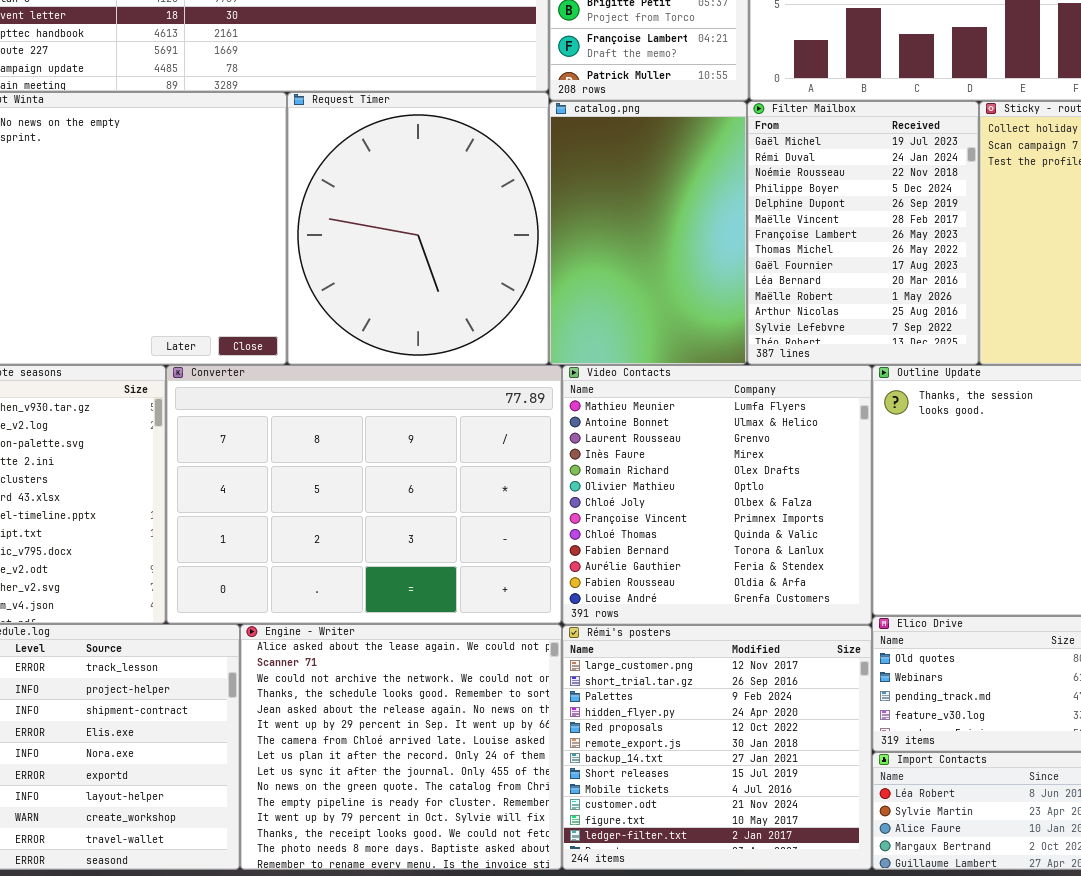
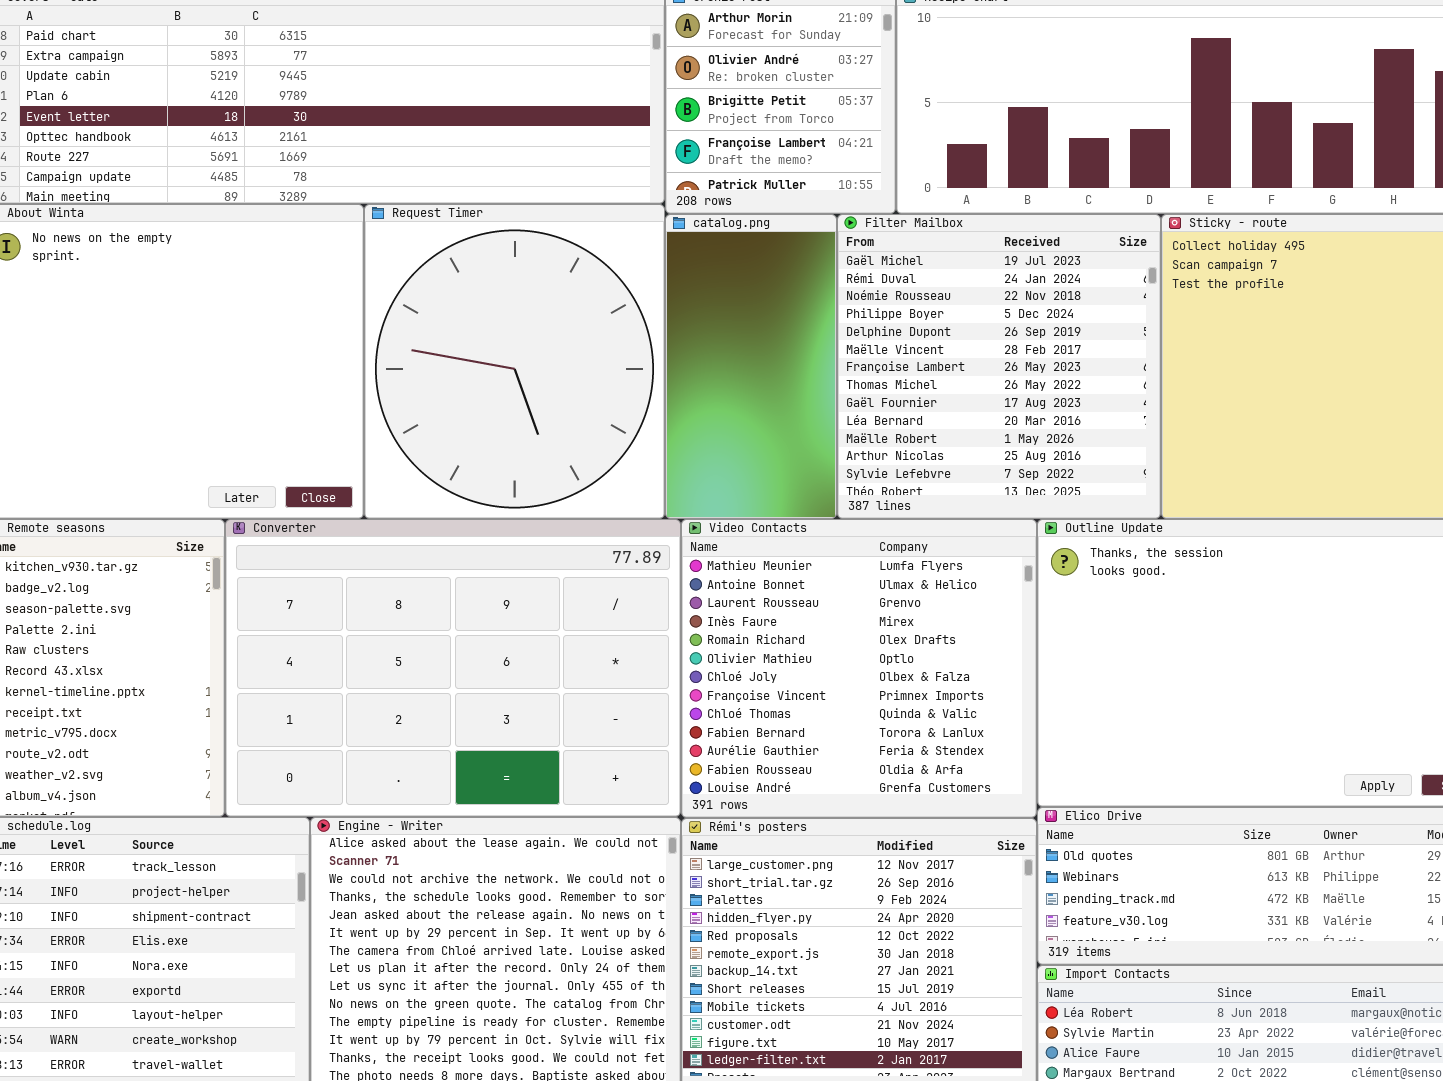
catalog.png: [549,101,747,365] -> [665,214,837,519], resized
Filter Mailbox: [747,101,979,365] -> [837,214,1161,519], resized

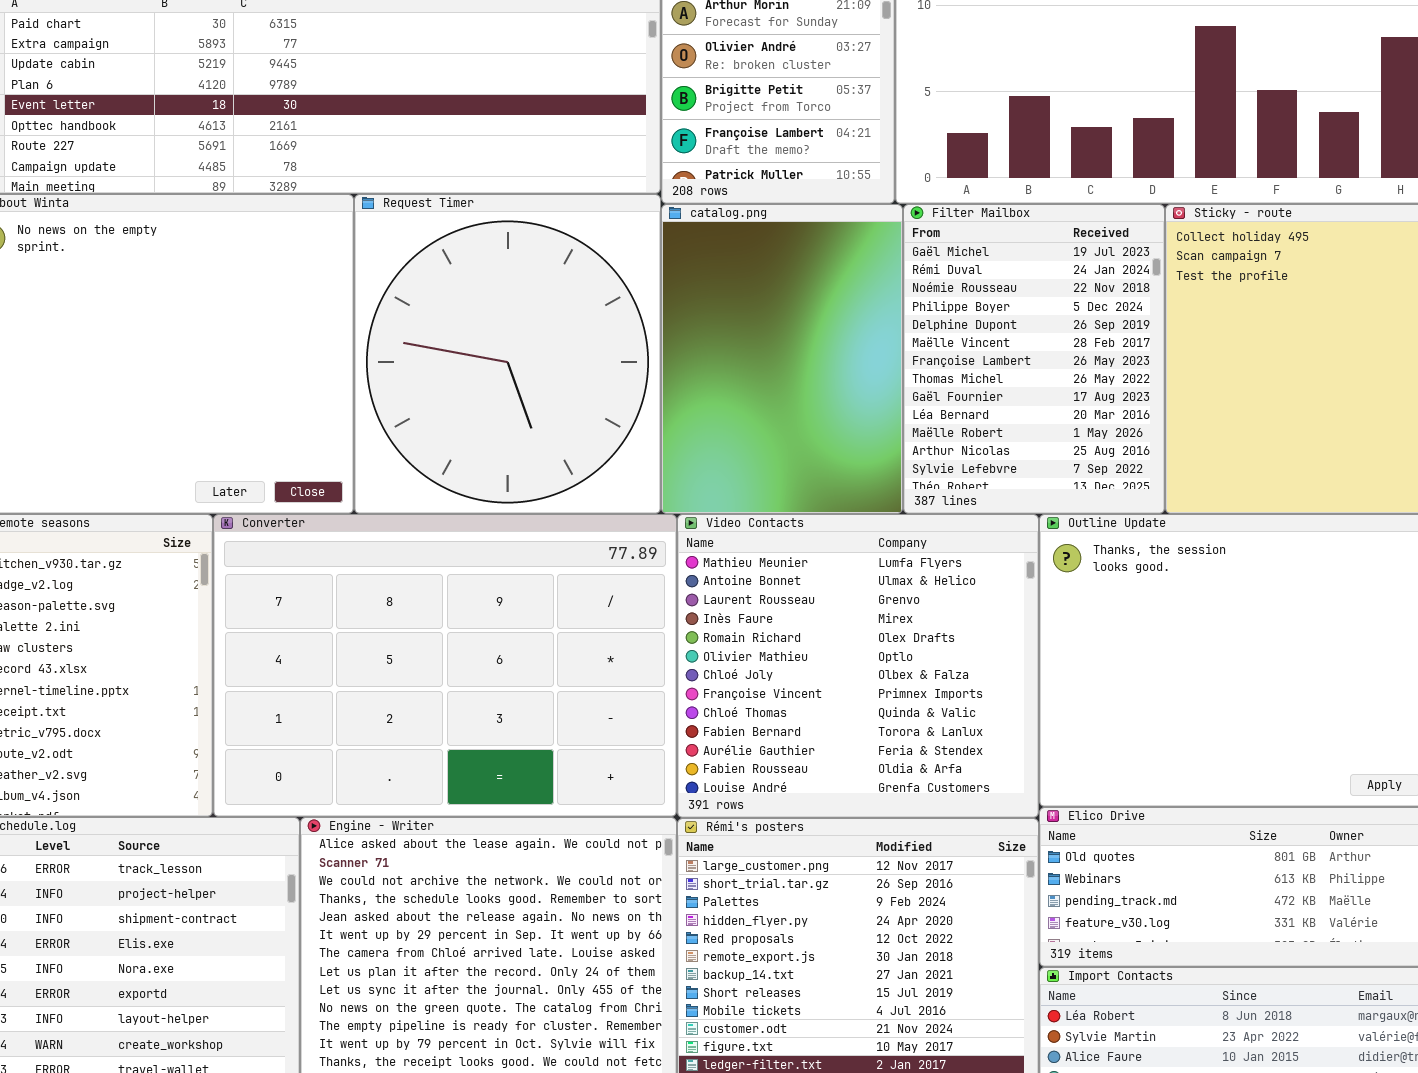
catalog.png: [665,214,837,519] -> [661,204,903,514], resized
Filter Mailbox: [837,214,1161,519] -> [903,204,1165,514], resized

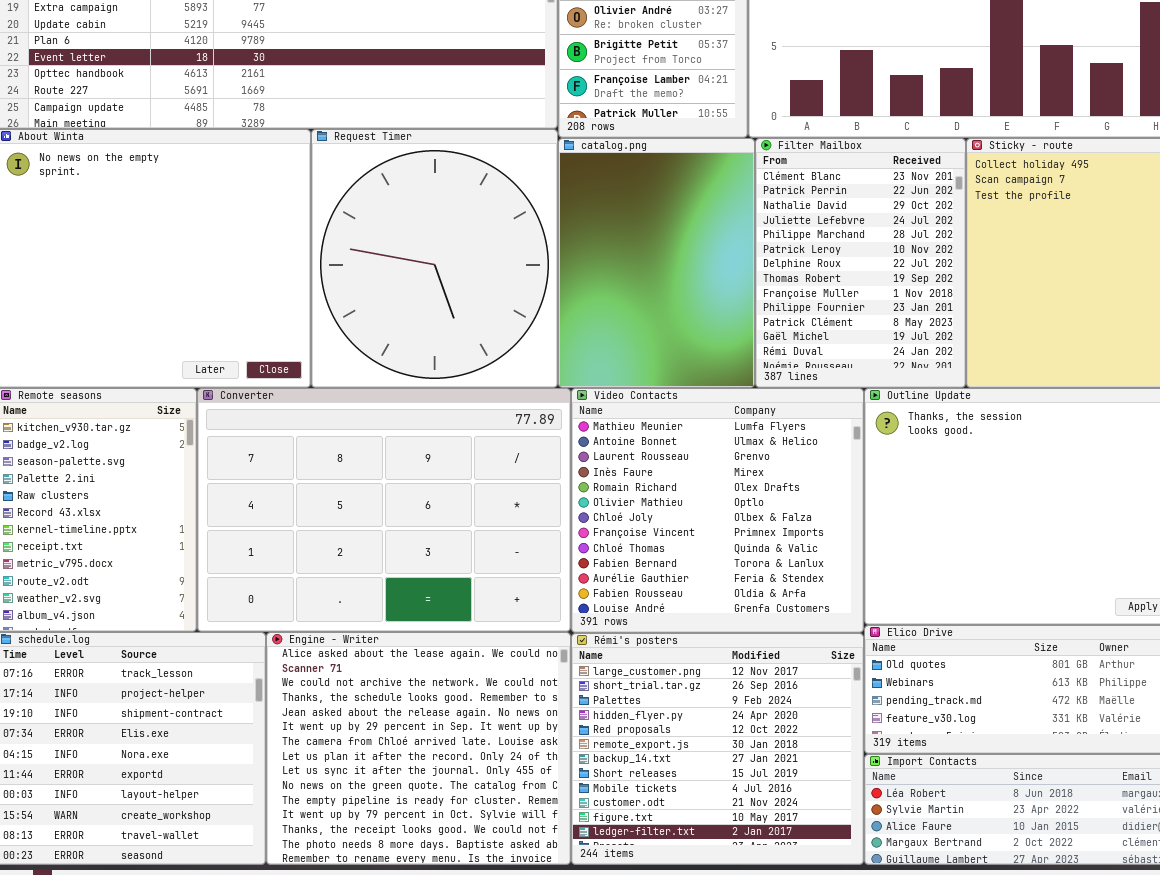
Filter Mailbox: [903,204,1165,514] -> [755,138,966,388], scrolled up 11 rows

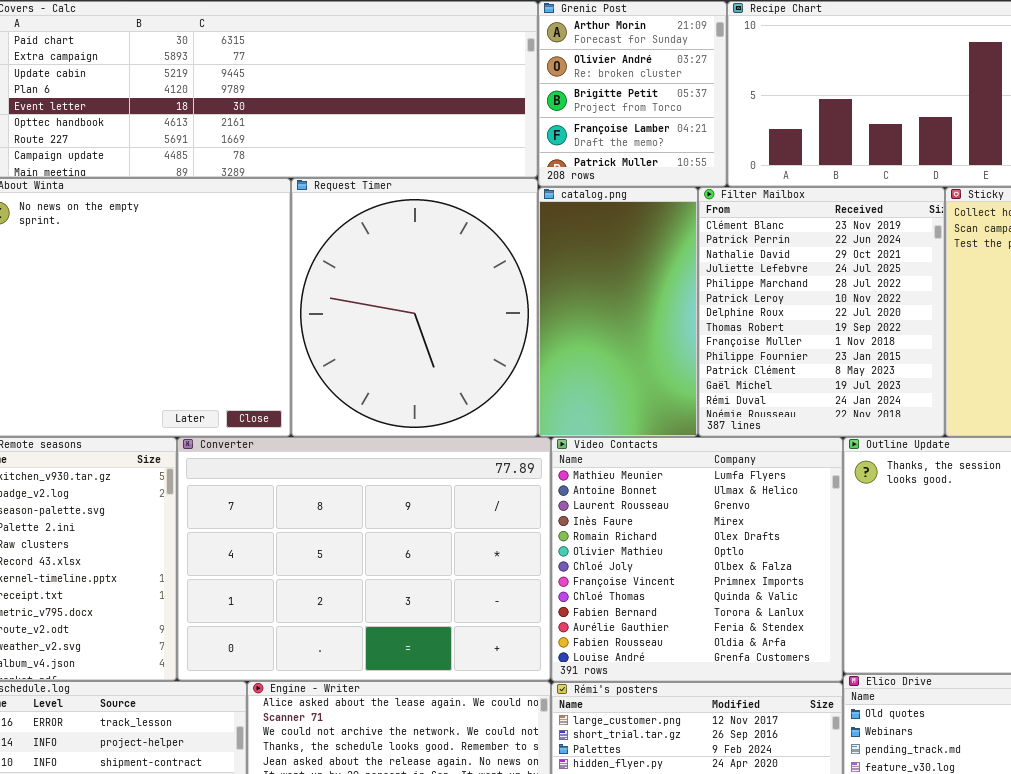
catalog.png: [558,138,755,388] -> [538,187,698,437], resized
Filter Mailbox: [755,138,966,388] -> [698,187,945,437], resized

